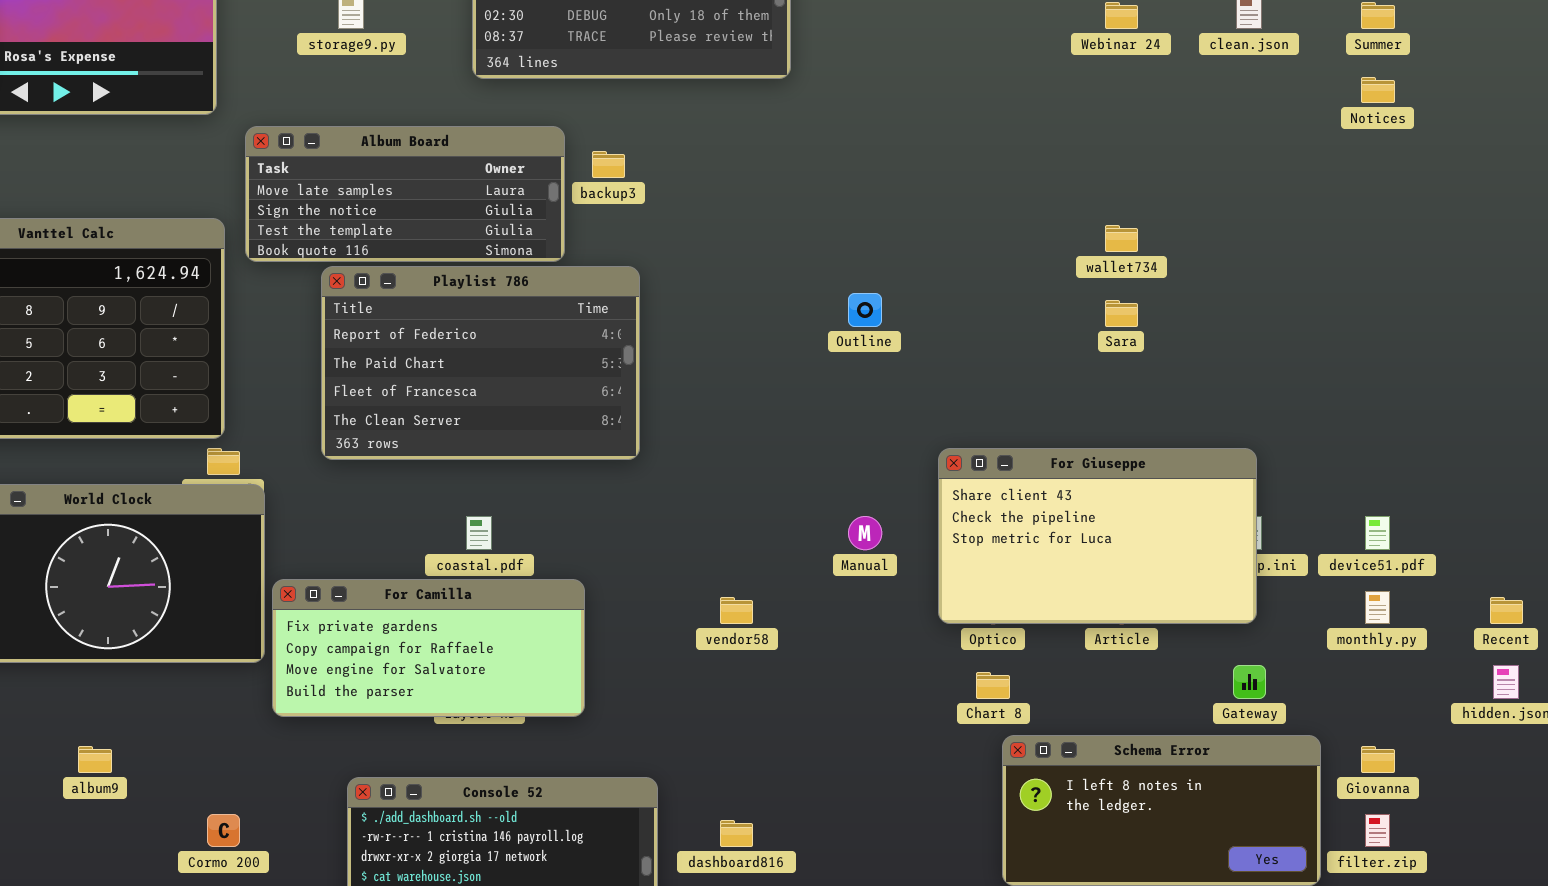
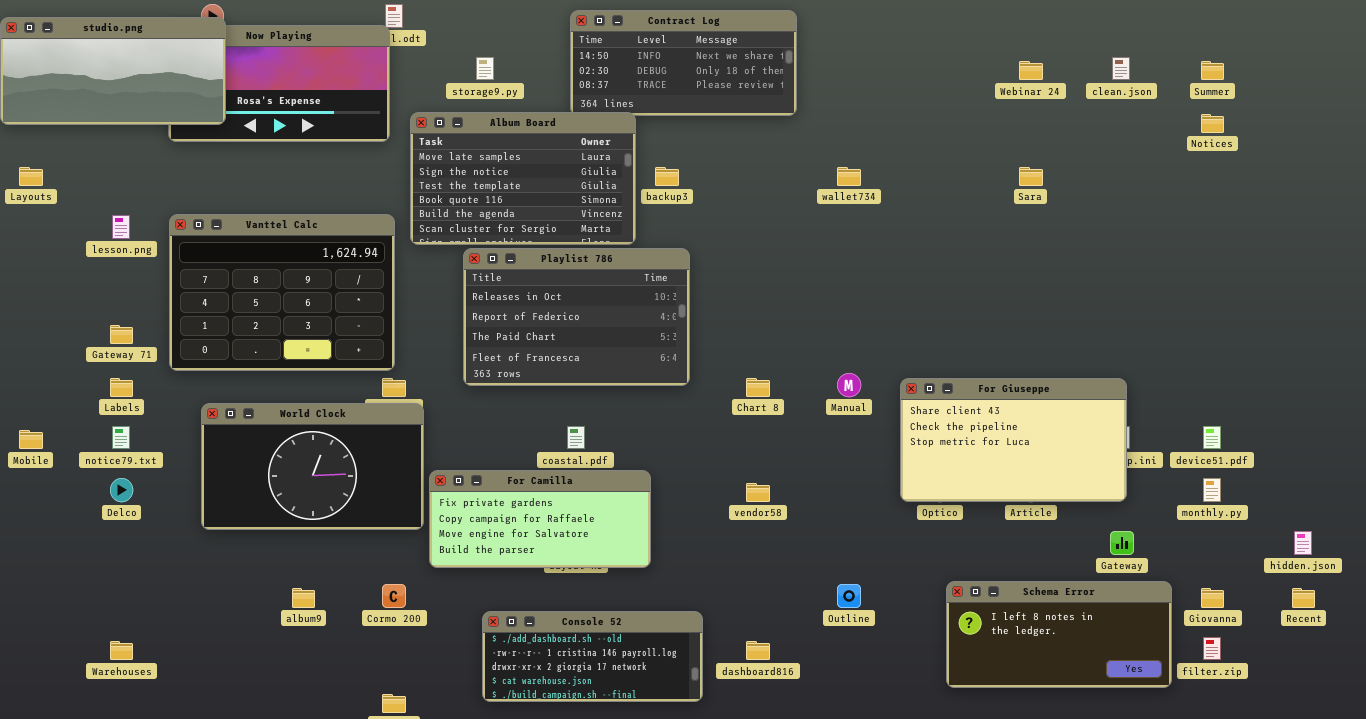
Album Board: [245,126,565,262] -> [410,112,636,245], resized
wallet734: [1105,225,1138,252] -> [837,167,861,186], moved
Playlist 786: [321,266,640,460] -> [463,248,690,386], scrolled up 1 row
Outline: [848,293,882,327] -> [837,584,861,608], moved
Sara: [1105,300,1138,327] -> [1019,167,1043,186], moved
Manual: [848,516,882,550] -> [837,373,861,397], moved
Recent: [1490,597,1523,624] -> [1292,588,1315,608], moved
Chart 8: [976,672,1010,699] -> [746,378,770,397], moved
Cormo 200: [207,814,240,847] -> [382,584,406,608], moved

